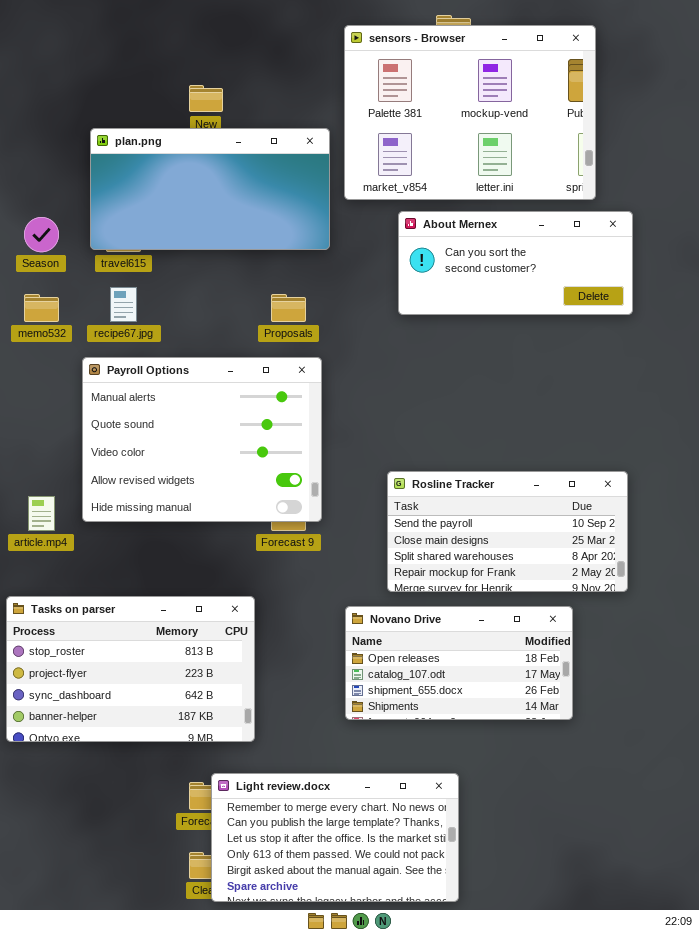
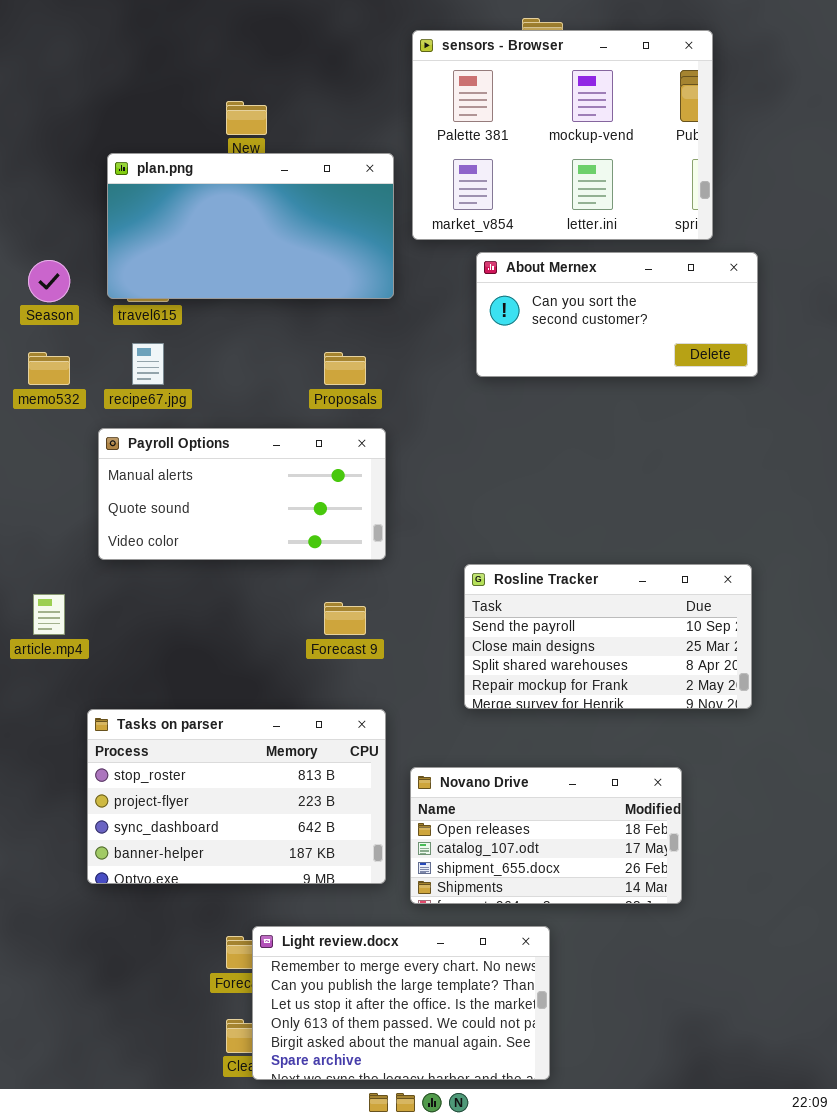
Payroll Options: [82,357,322,522] -> [98,428,386,560], resized
Tasks on parser: [6,596,255,742] -> [87,709,386,884], moved
Novano Drive: [345,606,573,720] -> [410,767,682,904], moved

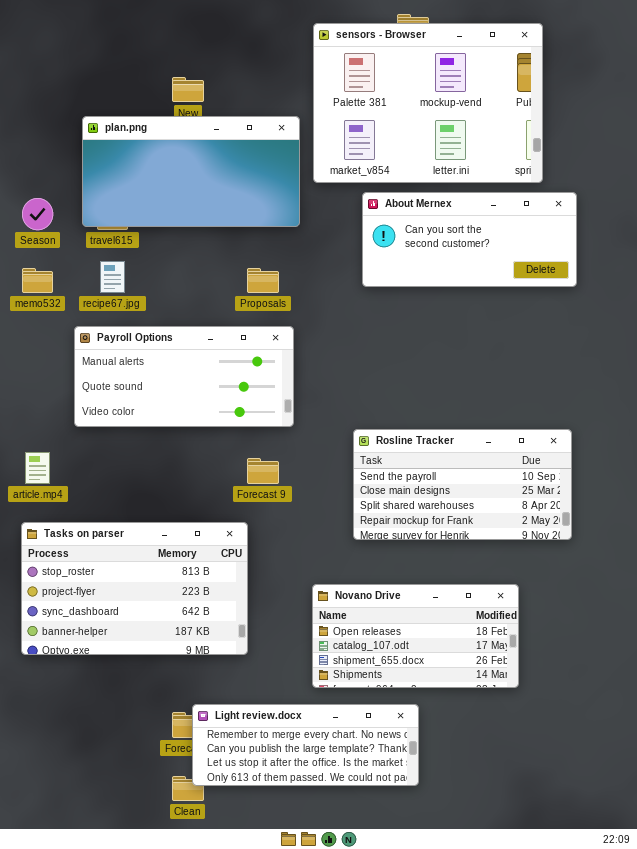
Tasks on parser: [87,709,386,884] -> [21,522,248,655], moved
Light review.docx: [252,926,550,1080] -> [192,704,419,786], resized

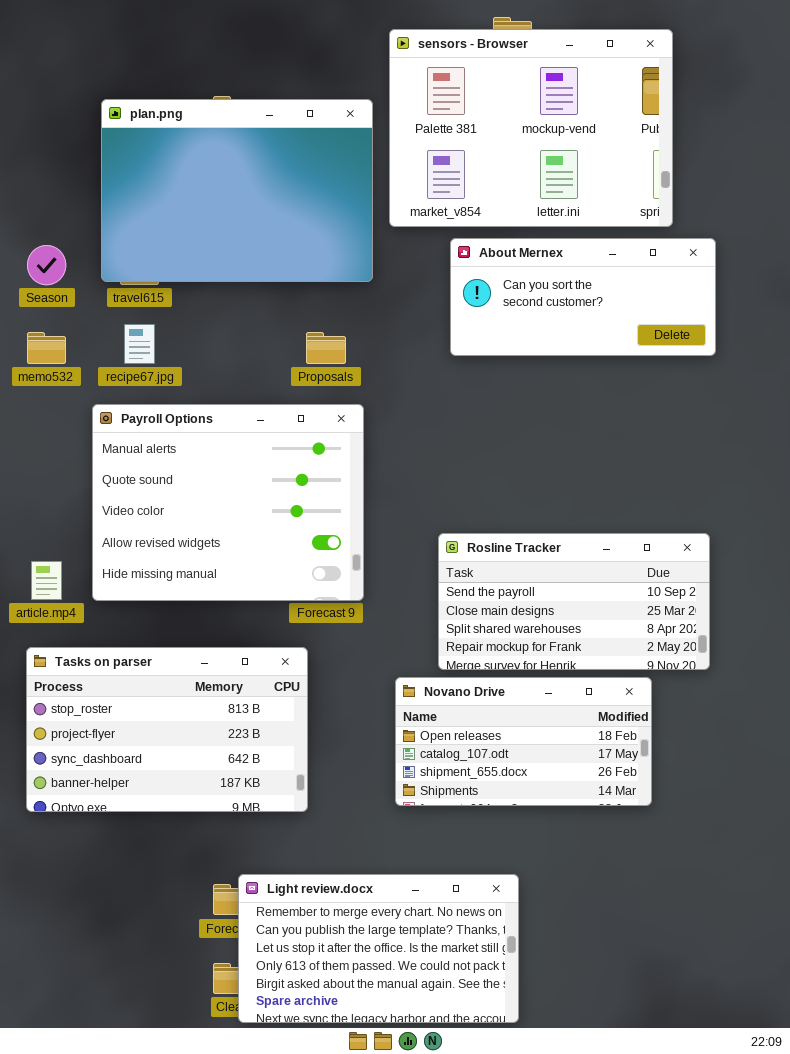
plan.png: [82,116,300,227] -> [101,99,373,282], resized
Payroll Options: [74,326,294,427] -> [92,404,364,601], resized
Novano Drive: [312,584,519,688] -> [395,677,652,806], moved
Light review.docx: [192,704,419,786] -> [238,874,519,1023], resized

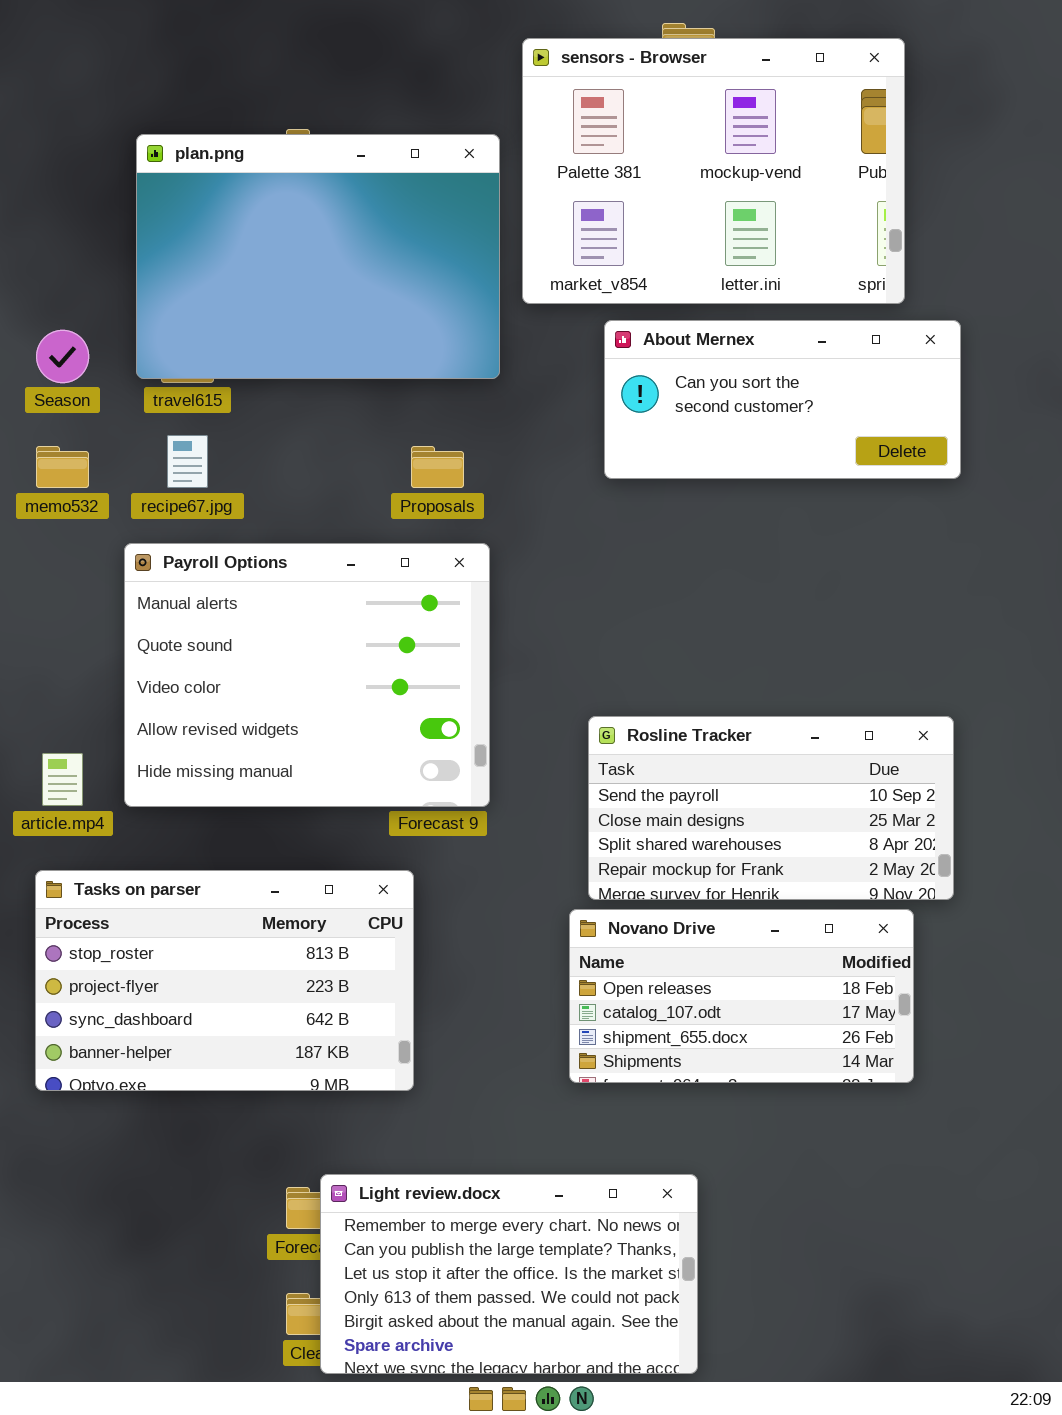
Novano Drive: [395,677,652,806] -> [569,909,914,1083], moved

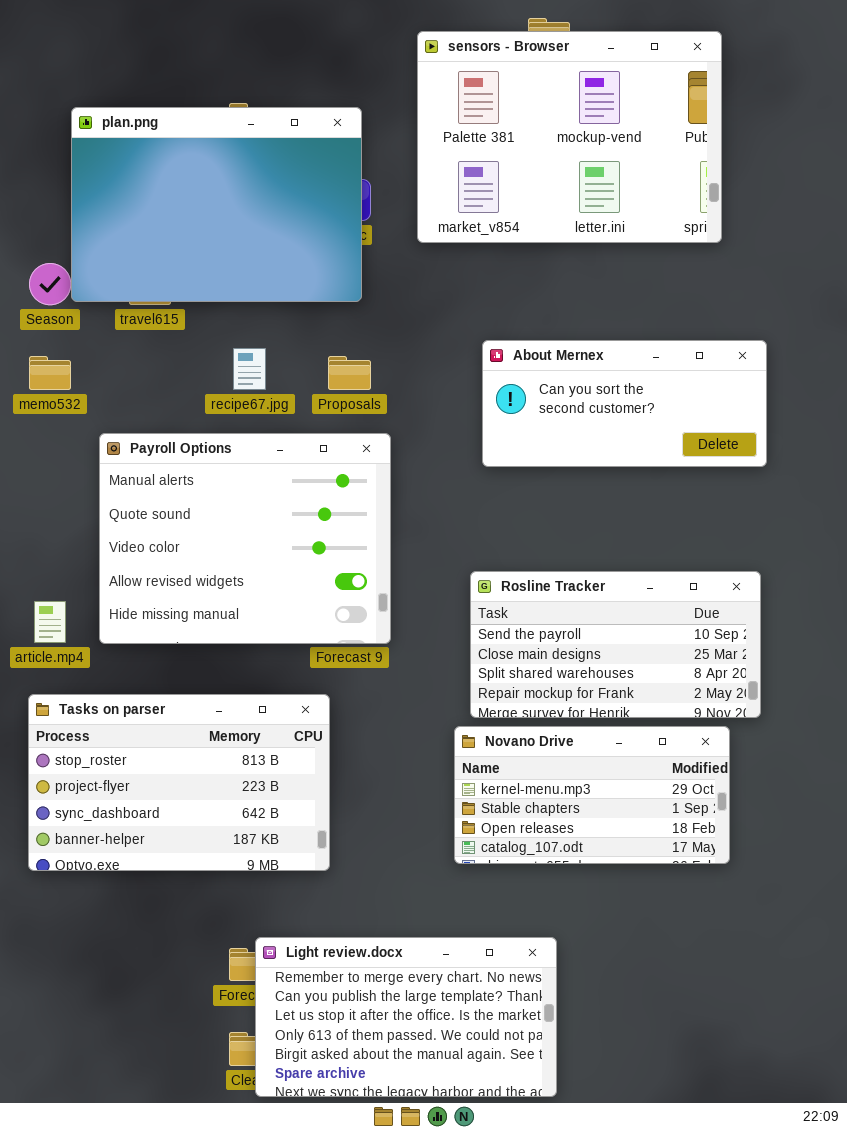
plan.png: [136,134,500,379] -> [71,107,362,302], moved
About Mernex: [604,320,961,479] -> [482,340,767,467], moved
recipe67.jpg: [167,435,208,488] -> [233,348,266,390], moved
Novano Drive: [569,909,914,1083] -> [454,726,730,864], scrolled up 2 rows

